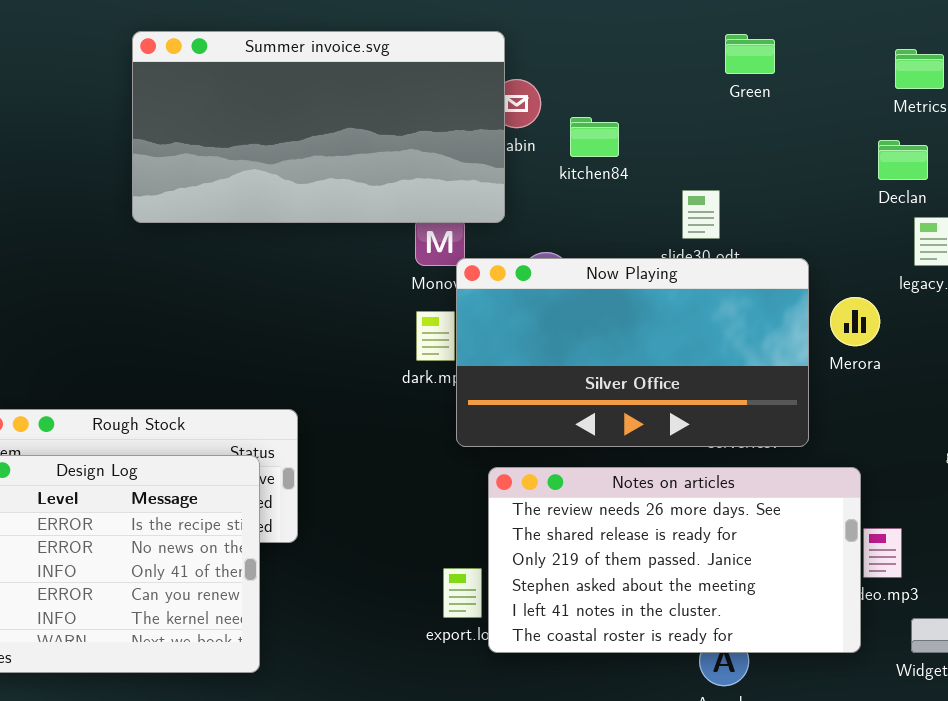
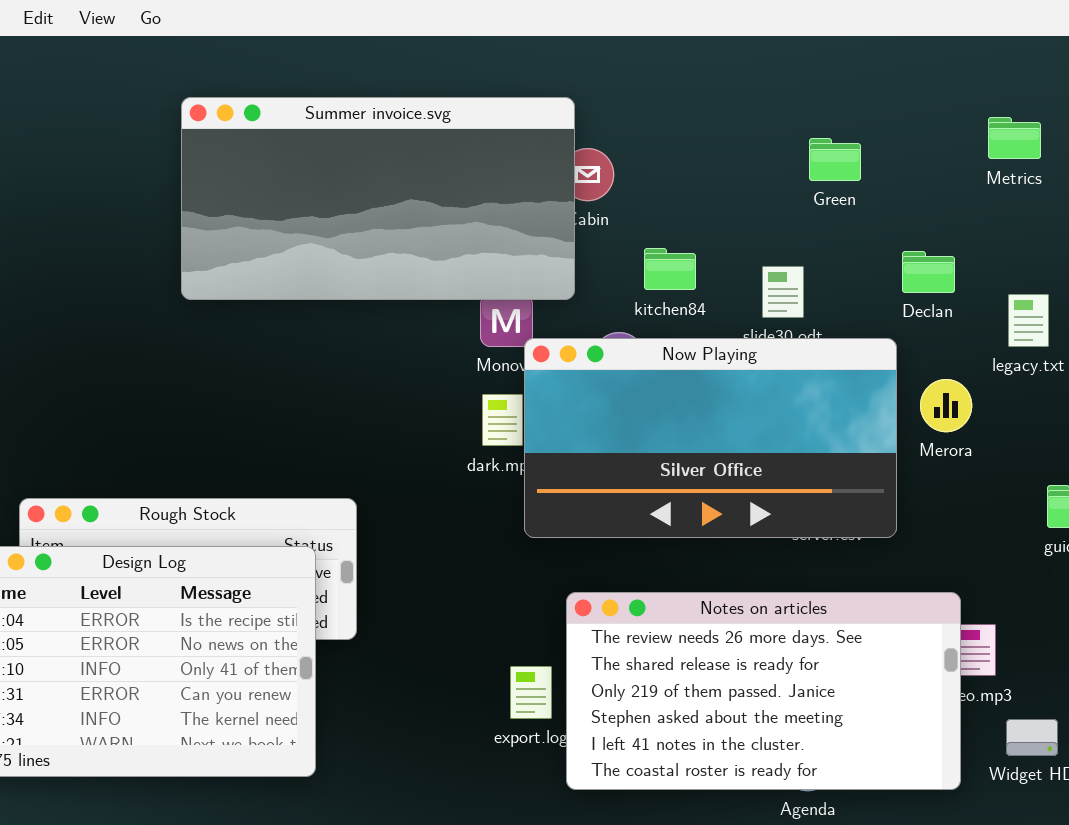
Green: [725,34,775,74] -> [809,138,861,181], moved
kitchen84: [570,117,619,157] -> [644,248,696,290], moved
Declan: [878,140,928,180] -> [902,251,955,293], moved
Notes on articles: [488,467,861,653] -> [566,592,961,790], moved

